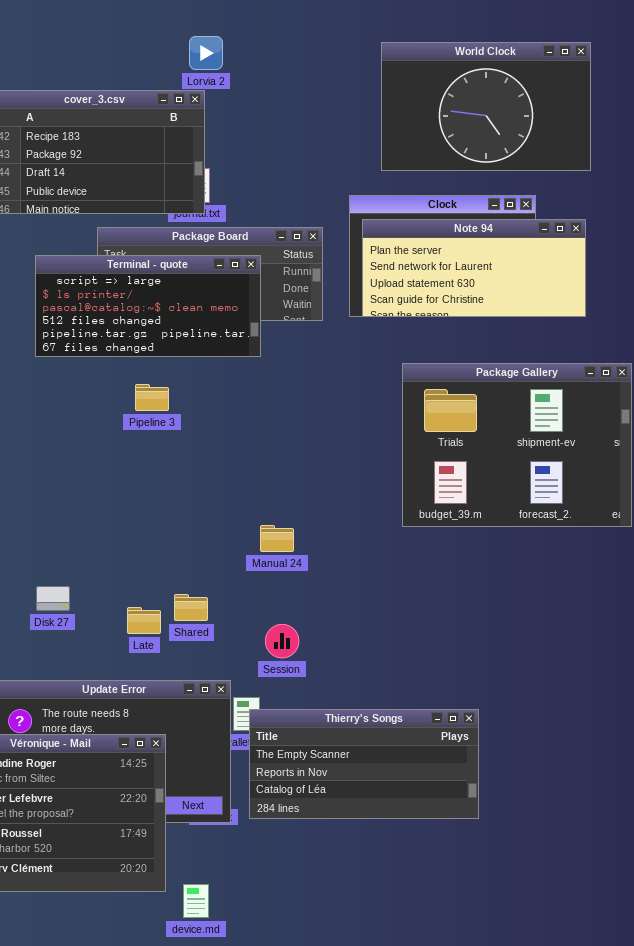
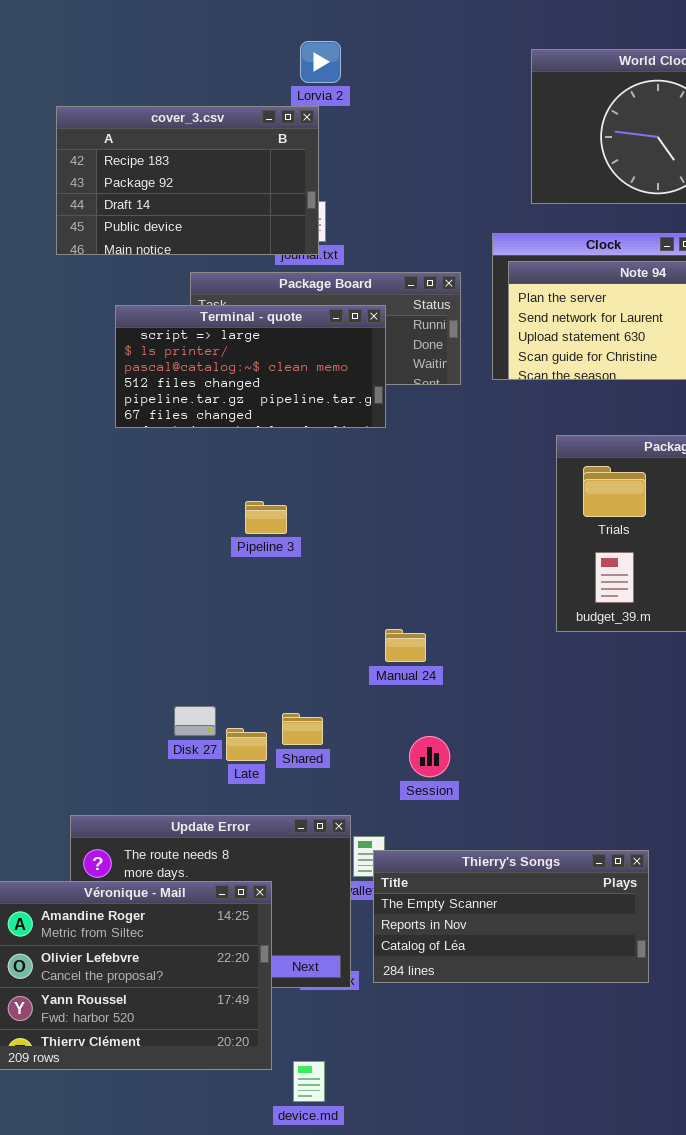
Pipeline 3: [135,384,169,411] -> [245,501,287,534], moved
Disk 27: [36,586,70,611] -> [174,706,216,736], moved
Session: [265,624,299,658] -> [409,736,450,777], moved

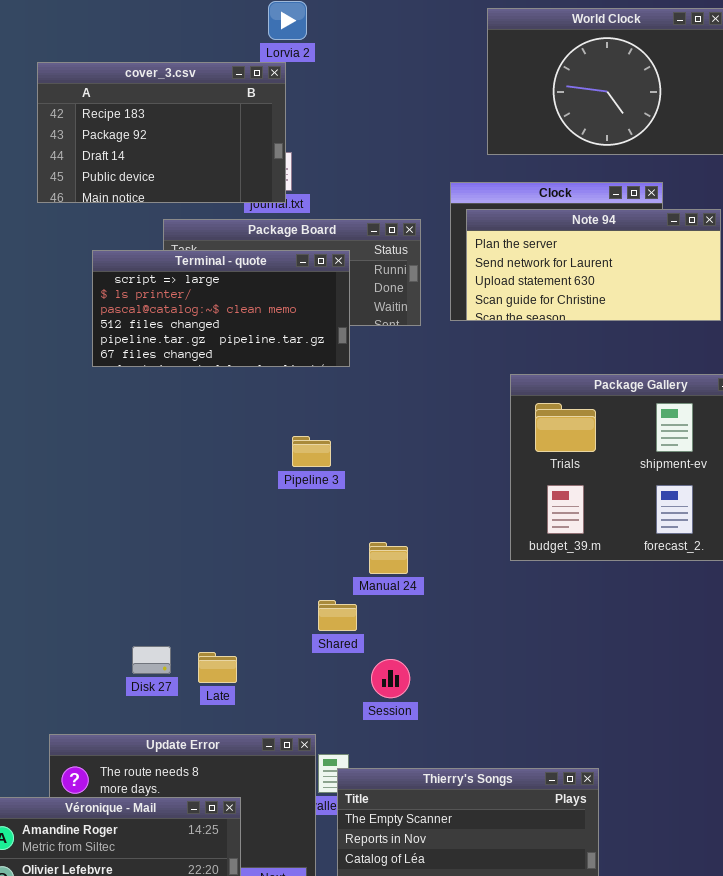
Pipeline 3: [245,501,287,534] -> [292,436,331,467], moved
Manual 24: [385,629,426,662] -> [369,542,408,574], moved
Disk 27: [174,706,216,736] -> [132,646,171,674], moved
Shared: [282,713,323,745] -> [318,600,357,631], moved

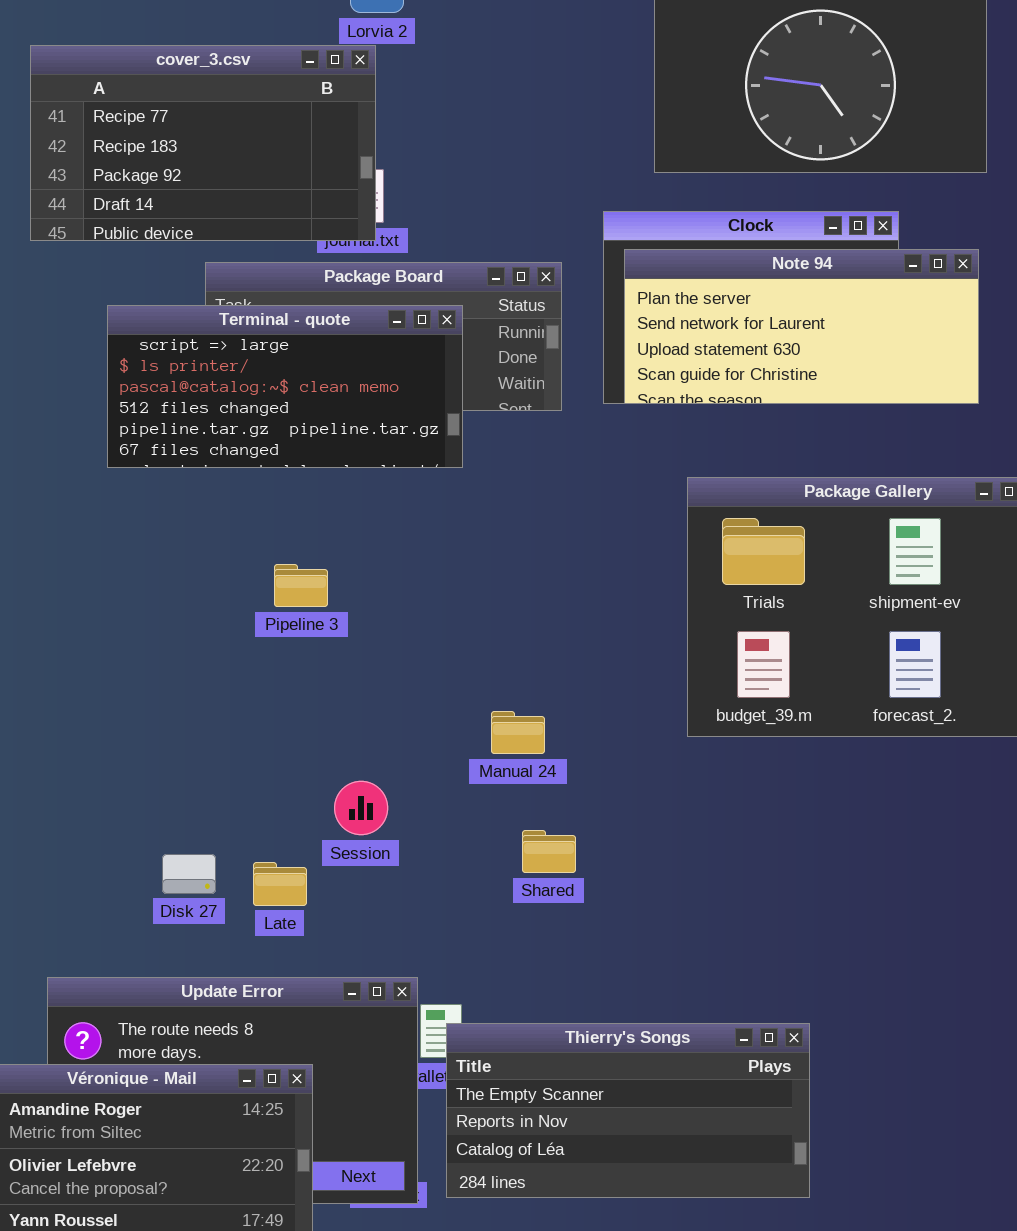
cover_3.csv: [37,62,286,203] -> [30,45,376,241], scrolled up 1 row
Pipeline 3: [292,436,331,467] -> [274,564,328,607], moved
Shared: [318,600,357,631] -> [522,830,576,873], moved
Session: [371,659,410,698] -> [334,781,388,835], moved

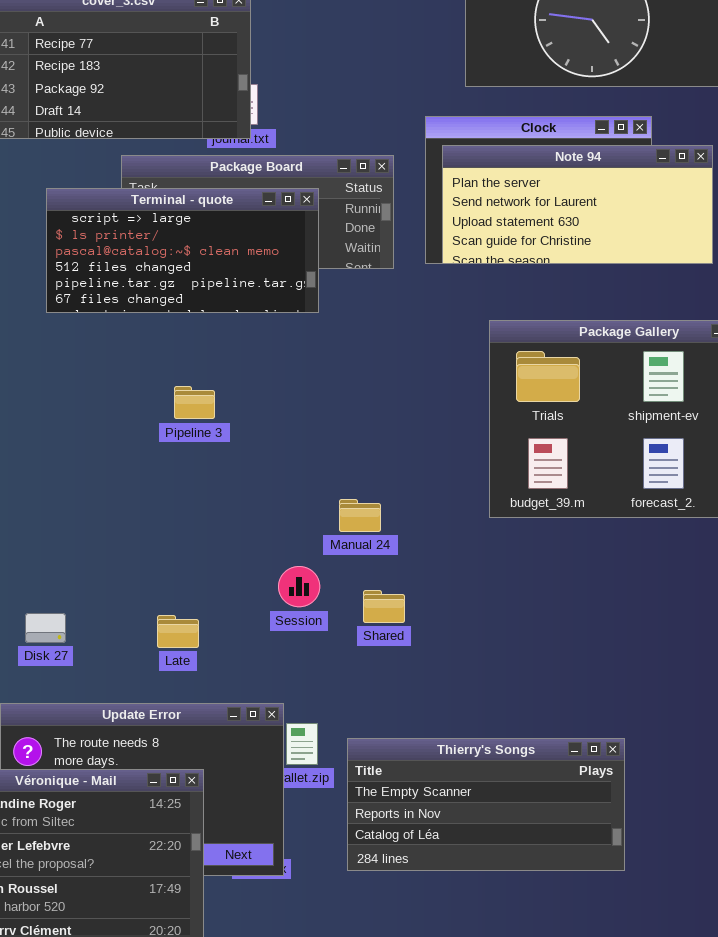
Session: [334,781,388,835] -> [278,566,320,607], moved
Disk 27: [162,854,216,894] -> [25,613,66,643], moved
Thierry's Songs: [446,1023,810,1198] -> [347,738,625,871], moved

